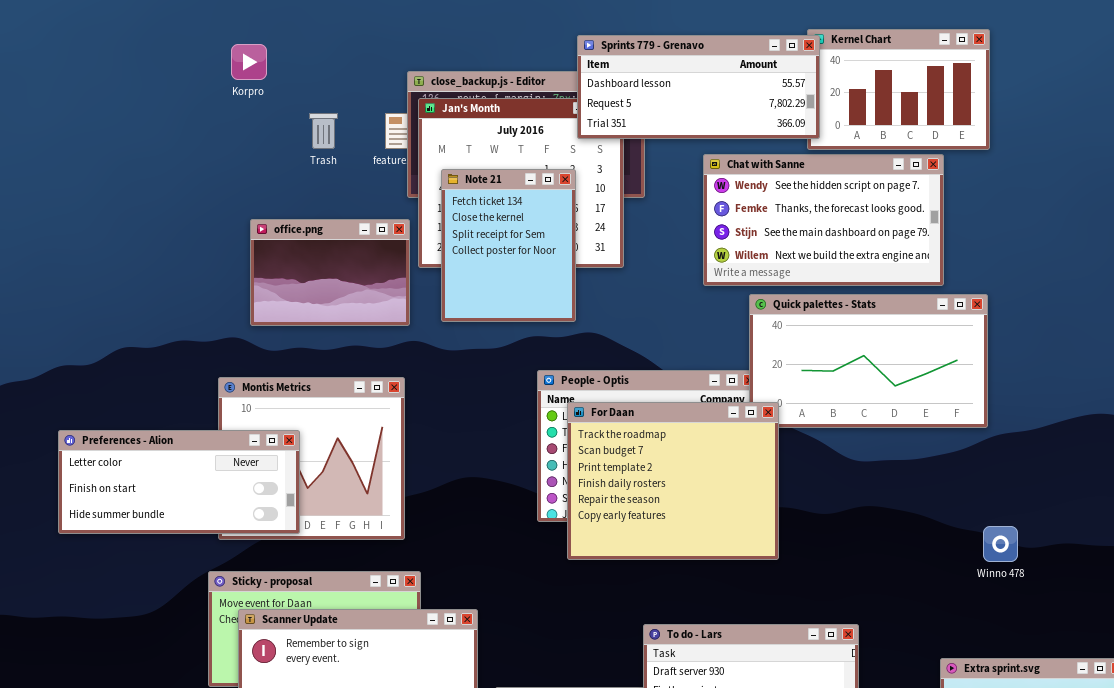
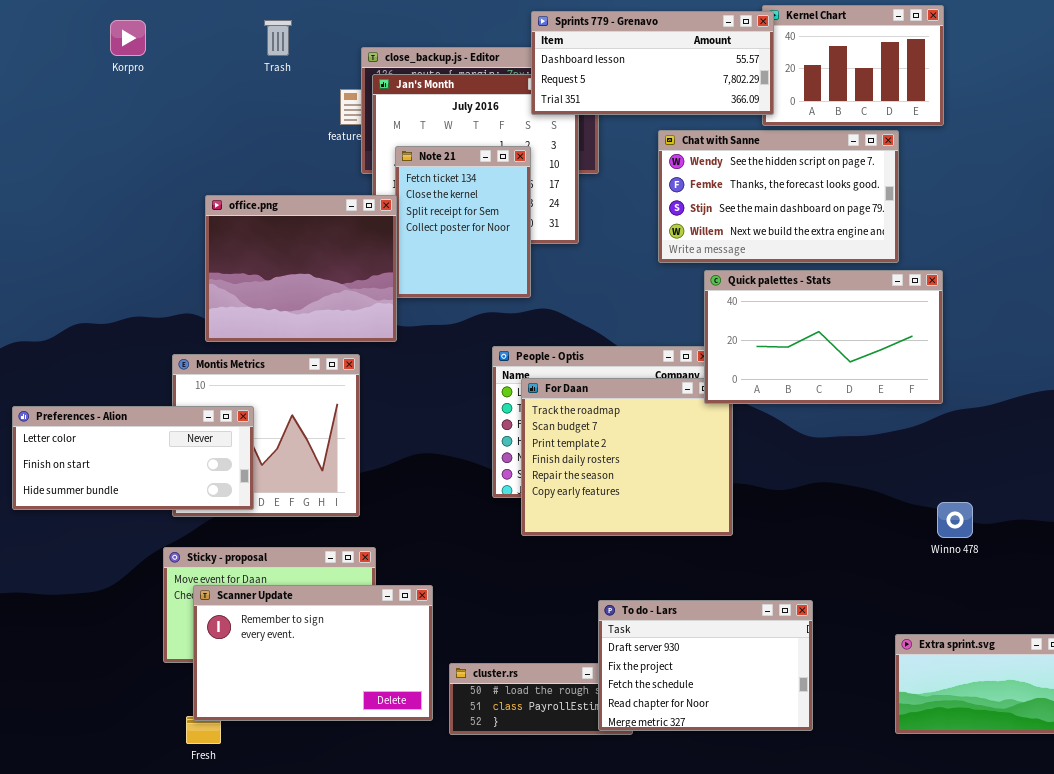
Korpro: [231,44,267,80] -> [110,20,146,56], moved
Trash: [309,113,338,149] -> [264,20,292,56], moved
office.png: [250,219,410,326] -> [205,195,397,342], resized
Quick palettes - Stats: [749,294,988,428] -> [704,270,943,404], raised

